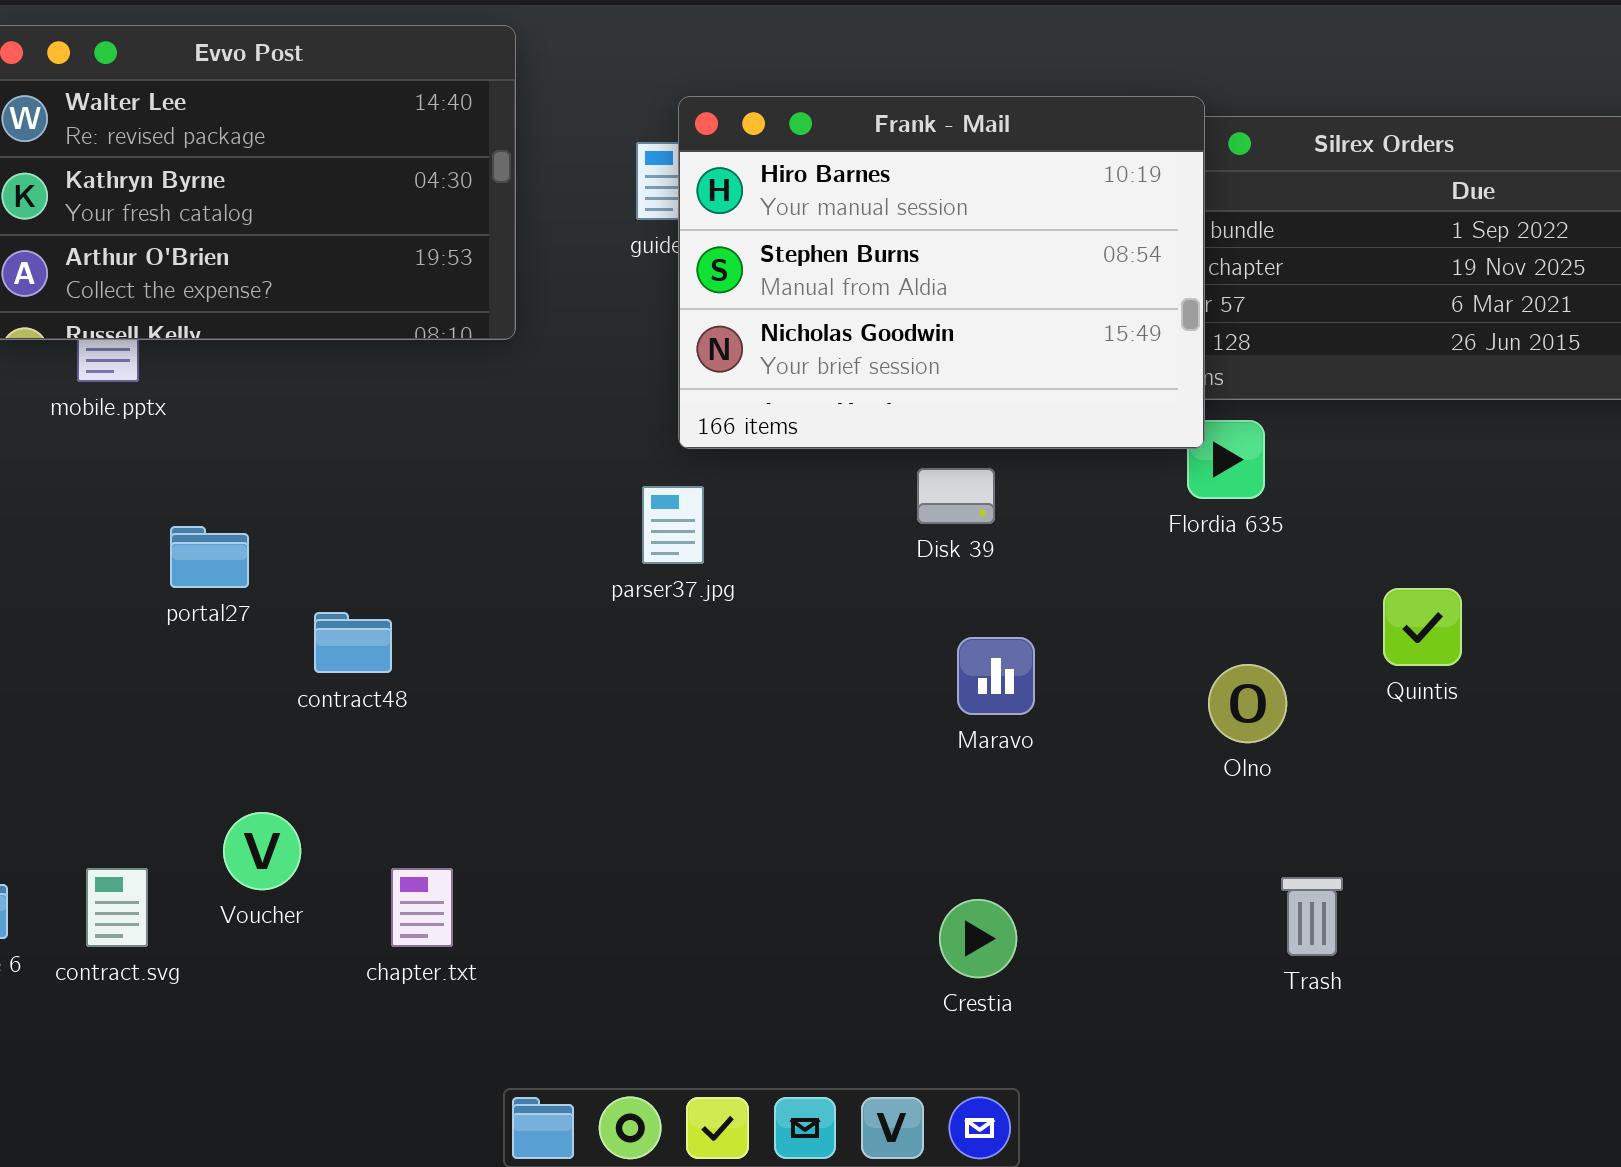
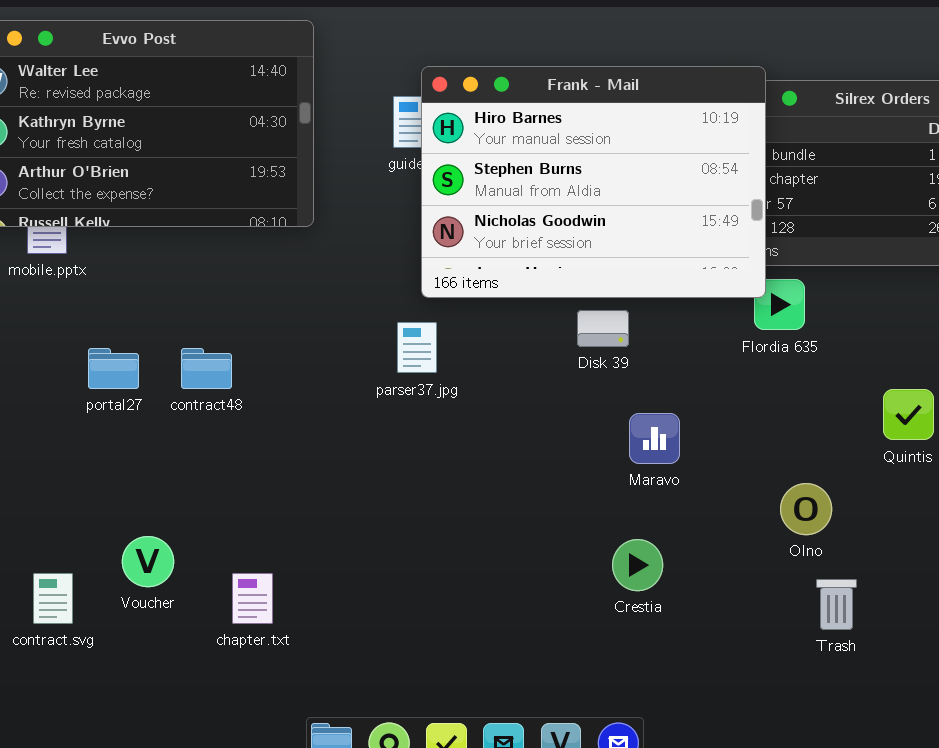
contract48: [314,612,392,673] -> [181,348,232,389], moved
Maravo: [957,637,1035,715] -> [629,413,680,464], moved
Olno: [1208,664,1287,743] -> [780,483,832,535], moved
Crestia: [939,899,1017,978] -> [612,539,663,591], moved

